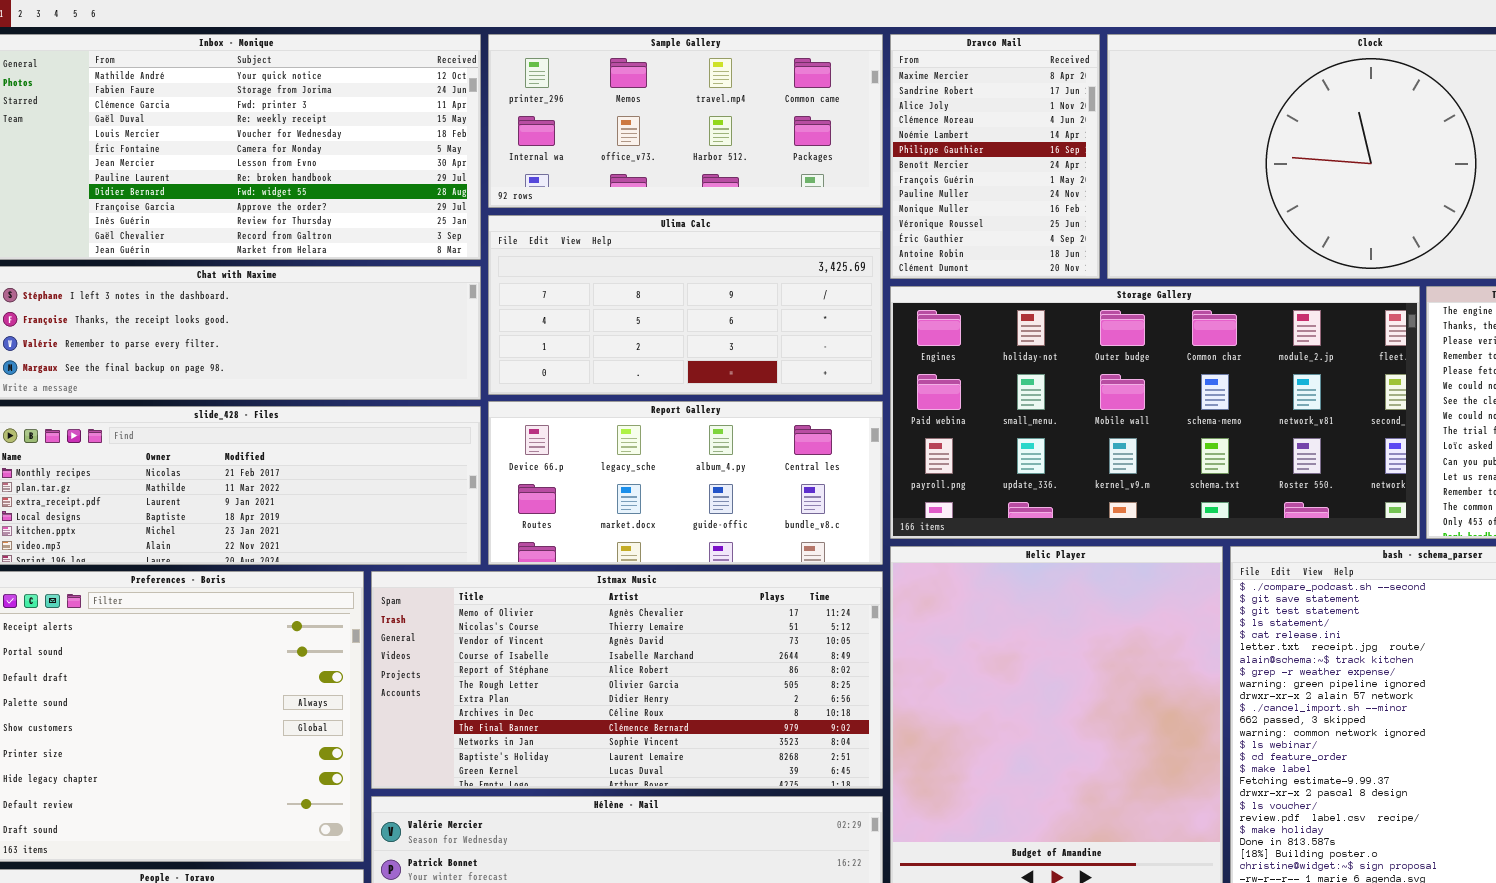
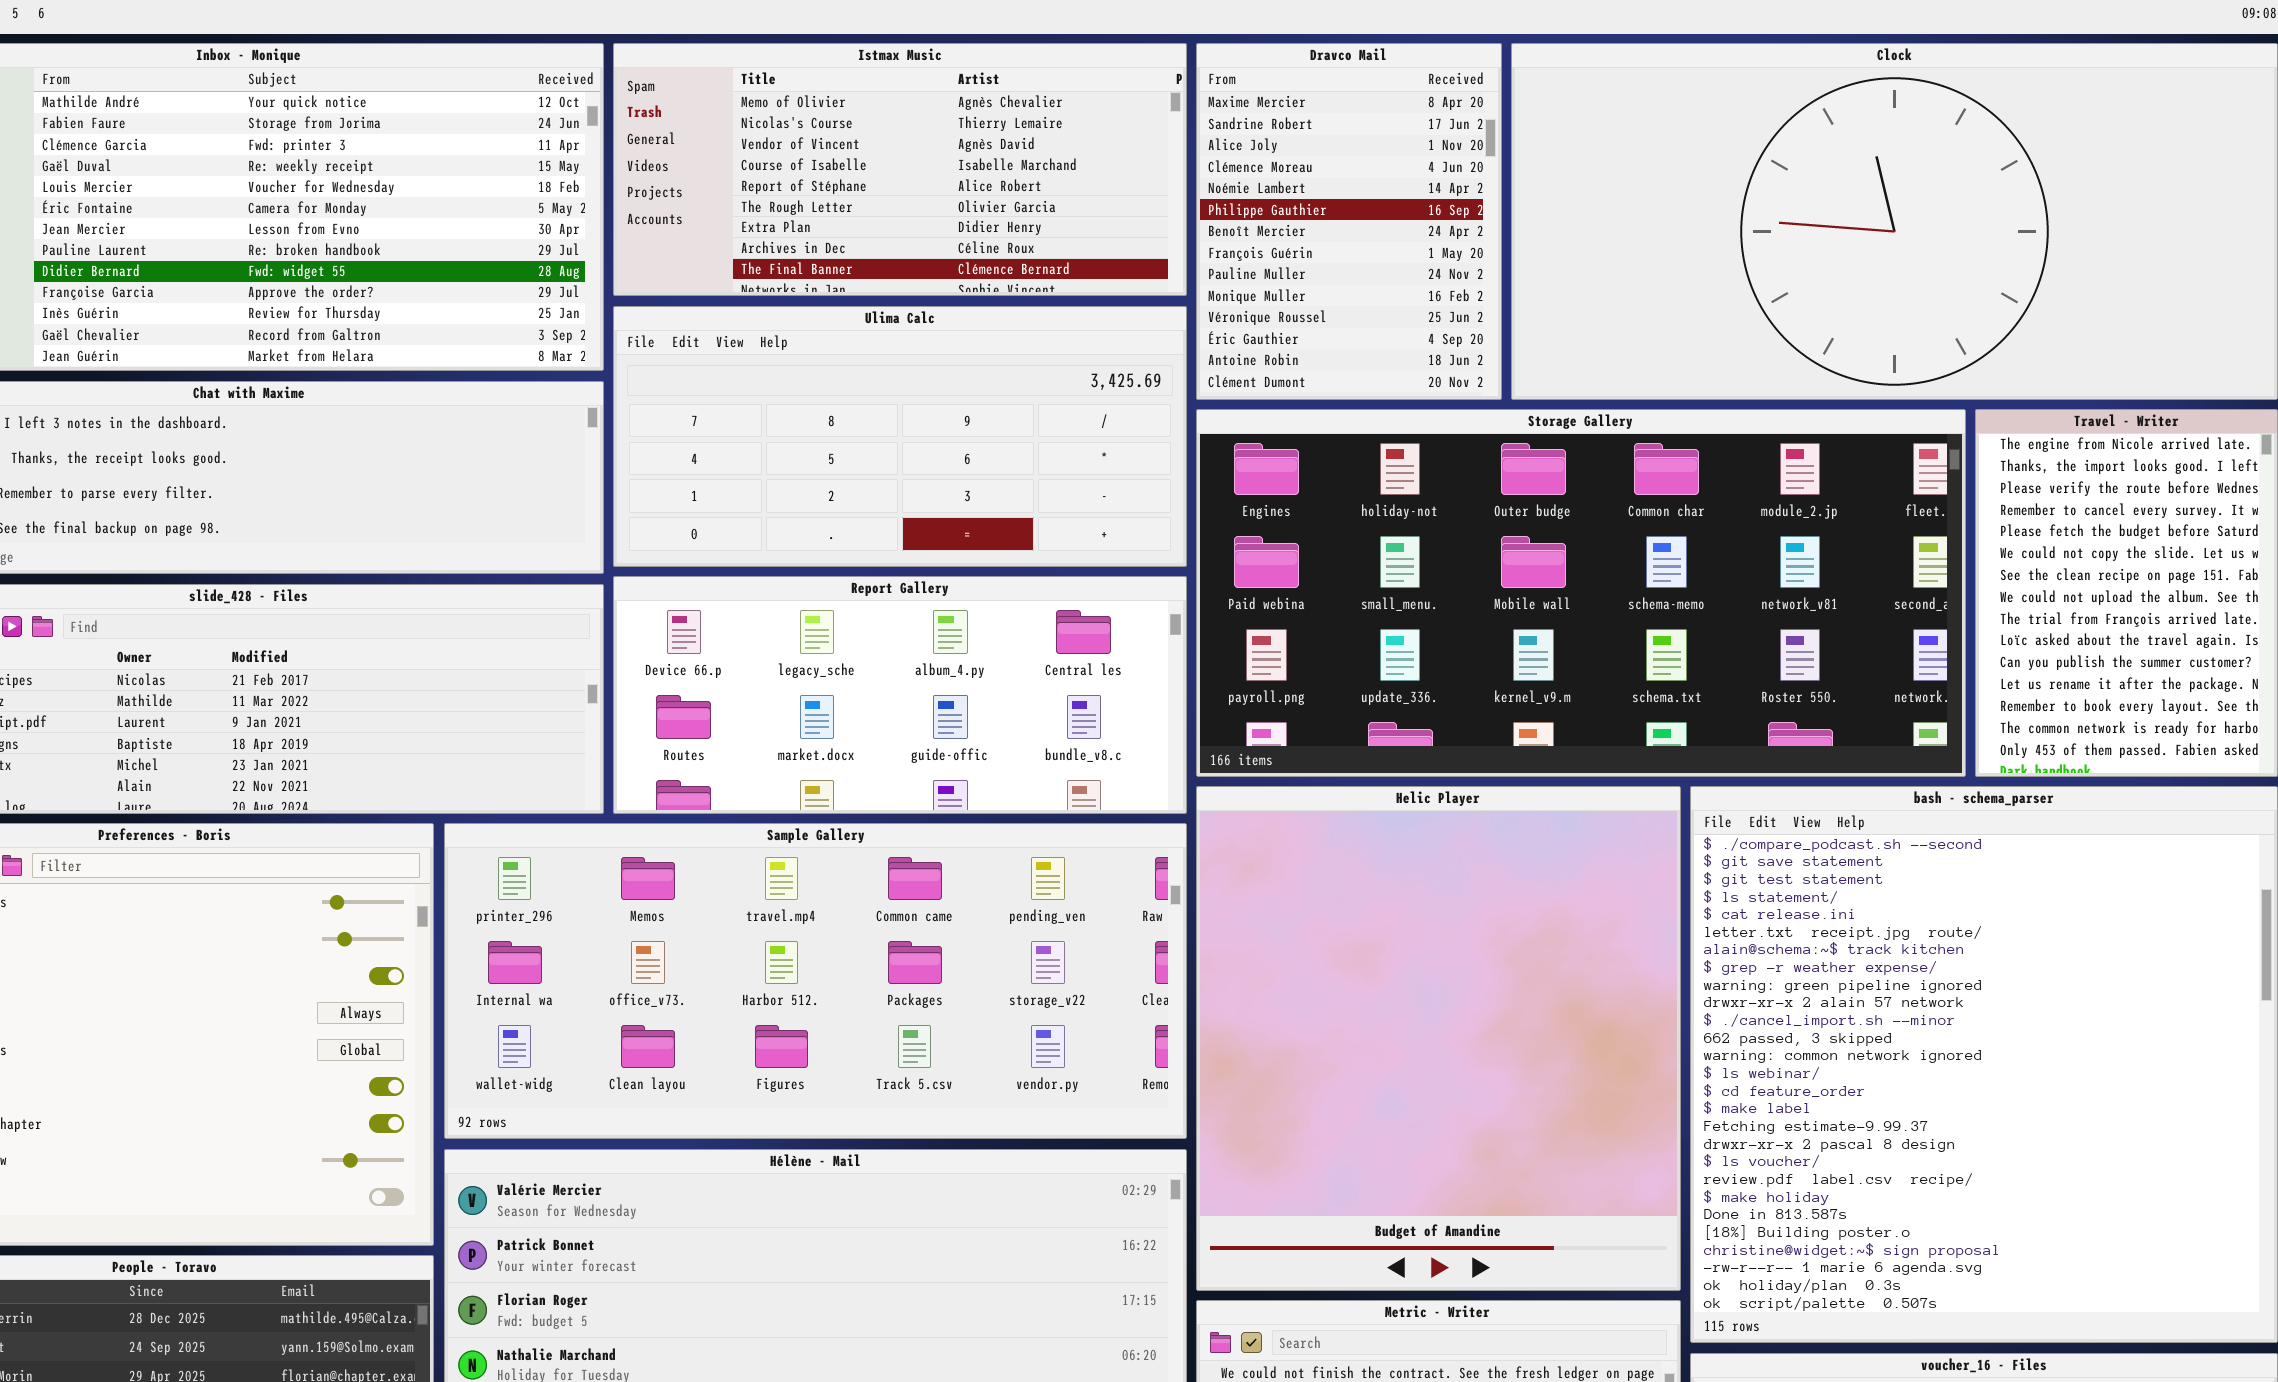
Sample Gallery: [488,34,883,208] -> [444,823,1187,1139], moved, resized
Istmax Music: [371,571,883,789] -> [613,43,1187,296], moved, resized

